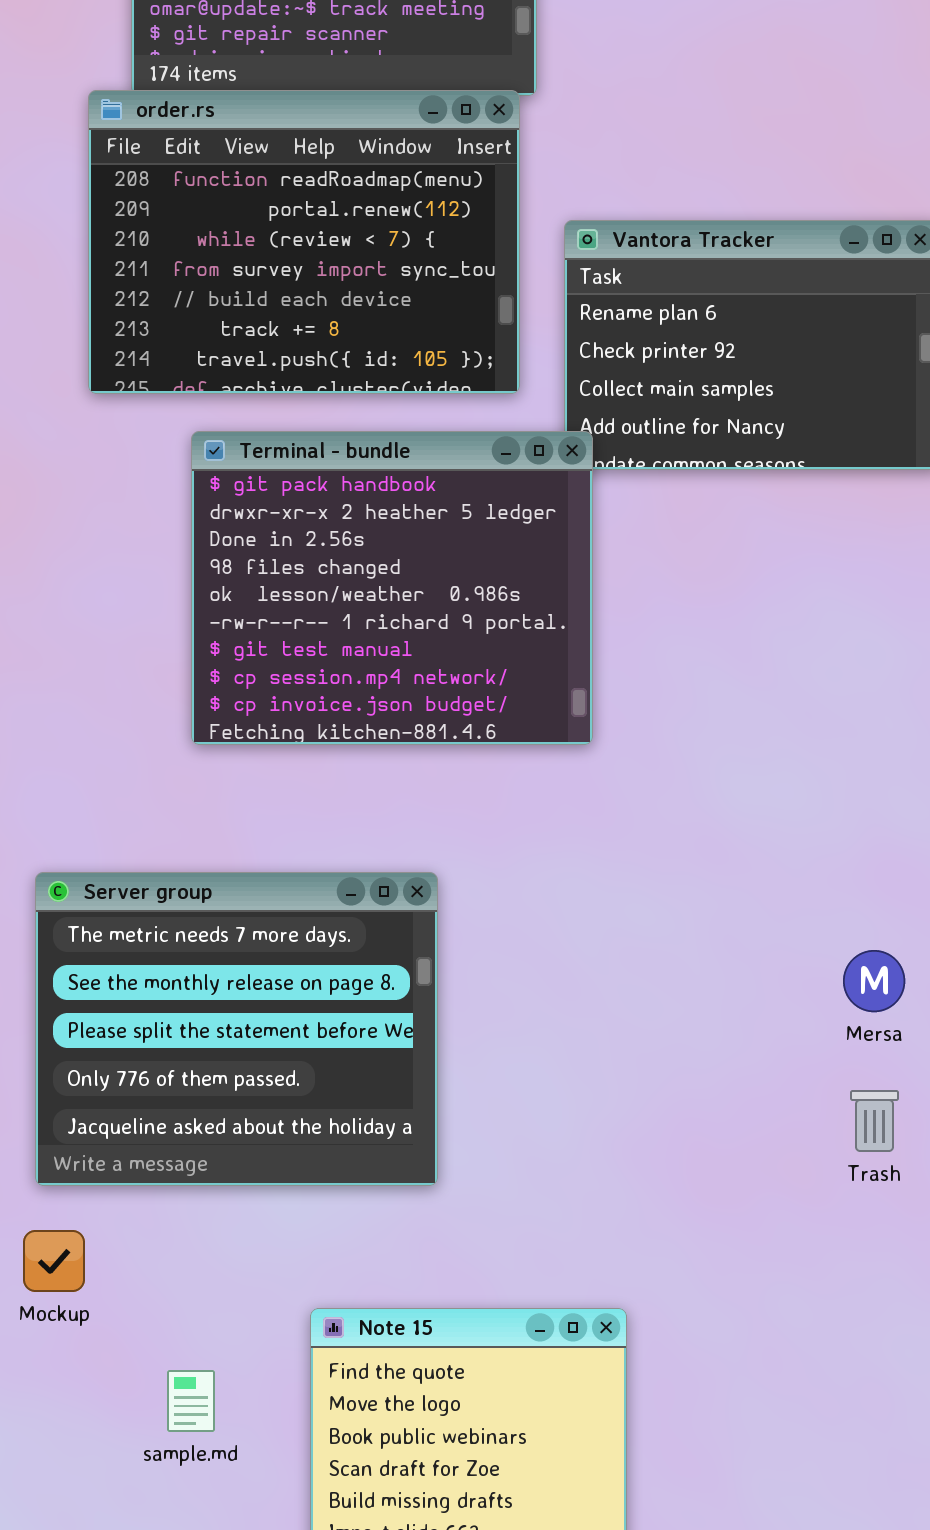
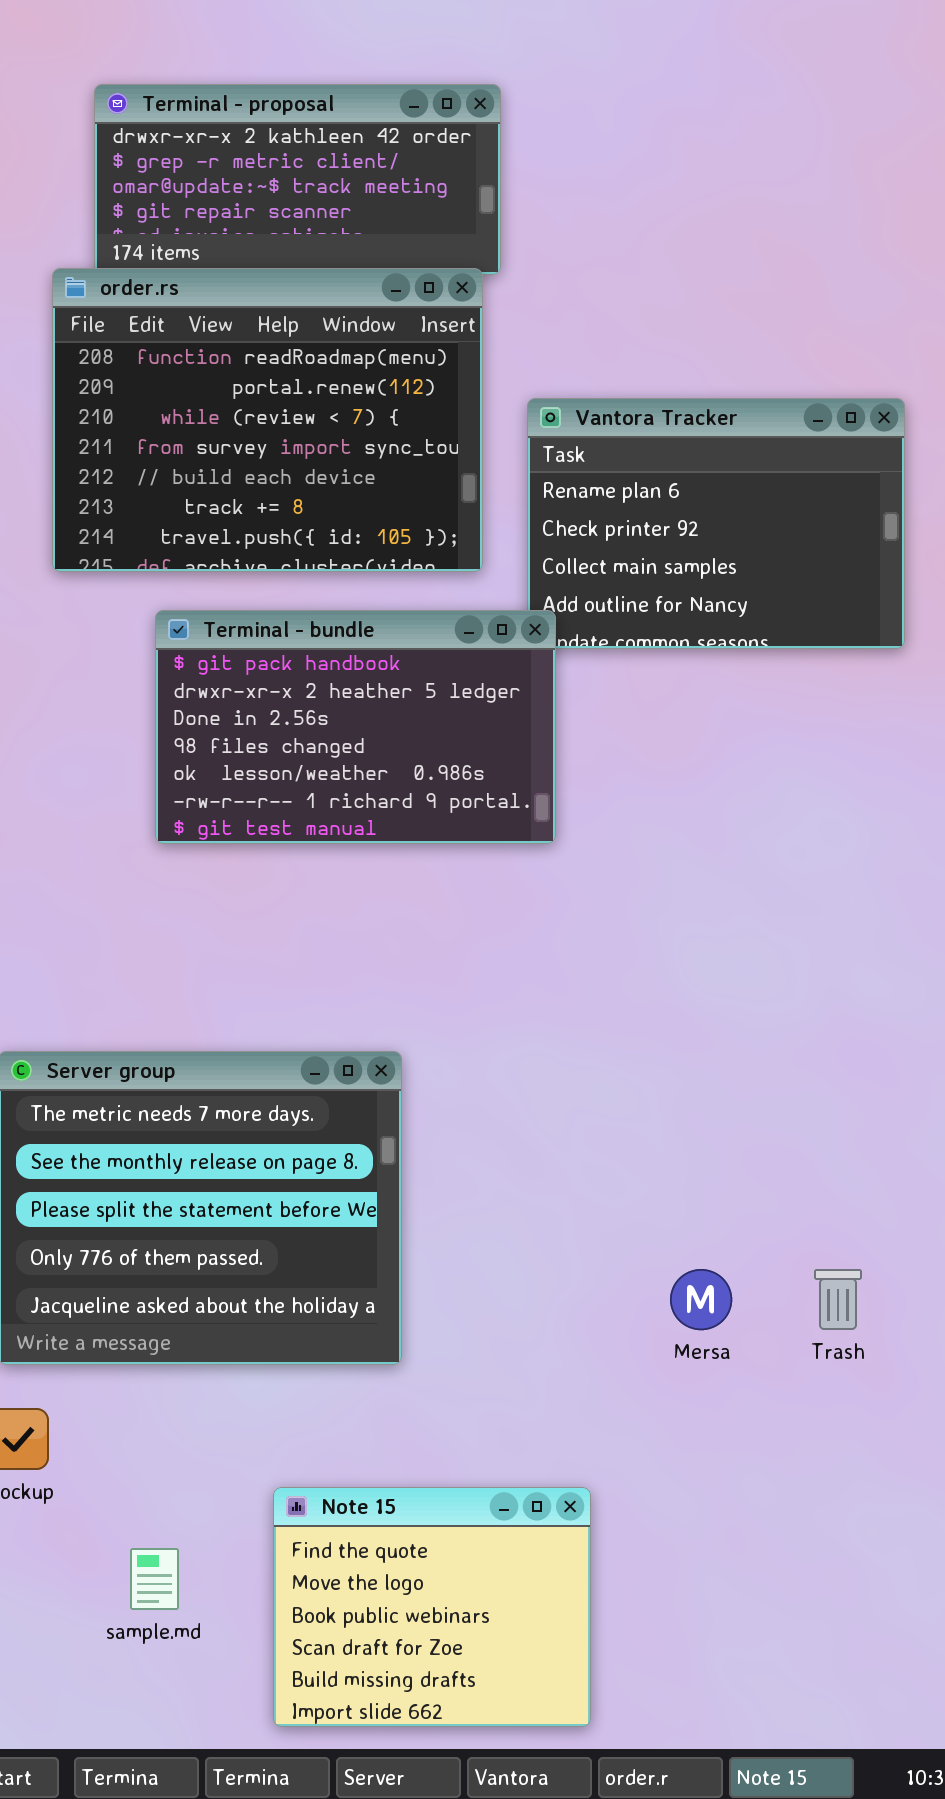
Terminal - bundle: [191,431,593,745] -> [155,610,556,844], resized
Mersa: [843,950,905,1012] -> [670,1269,732,1330], moved

